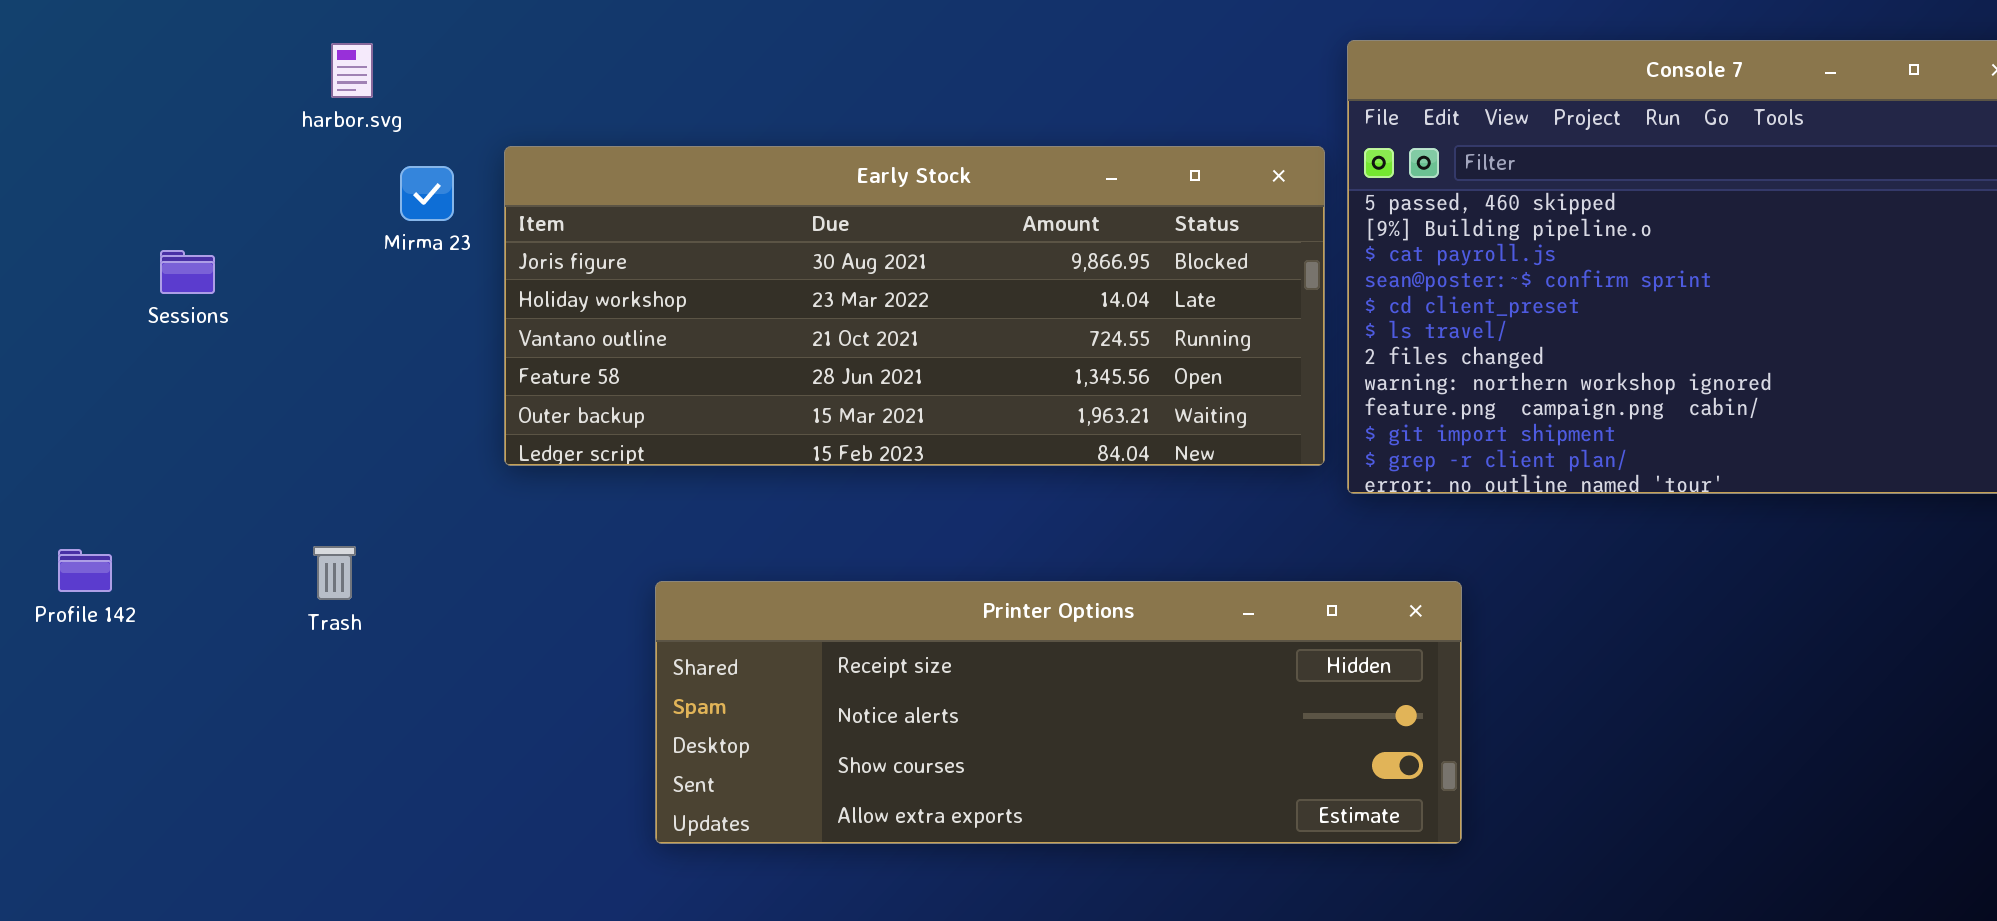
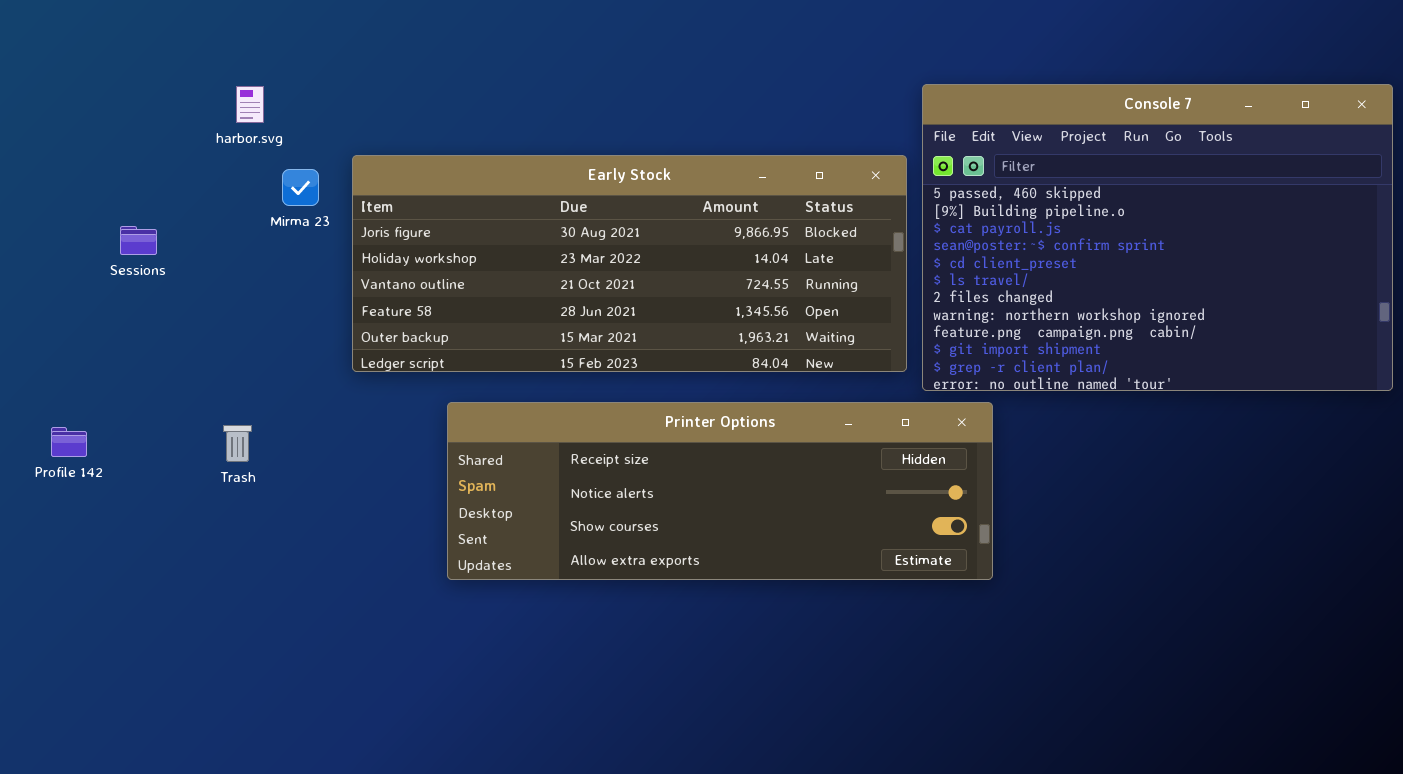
Printer Options: [655,581,1462,844] -> [447,402,993,580], moved

